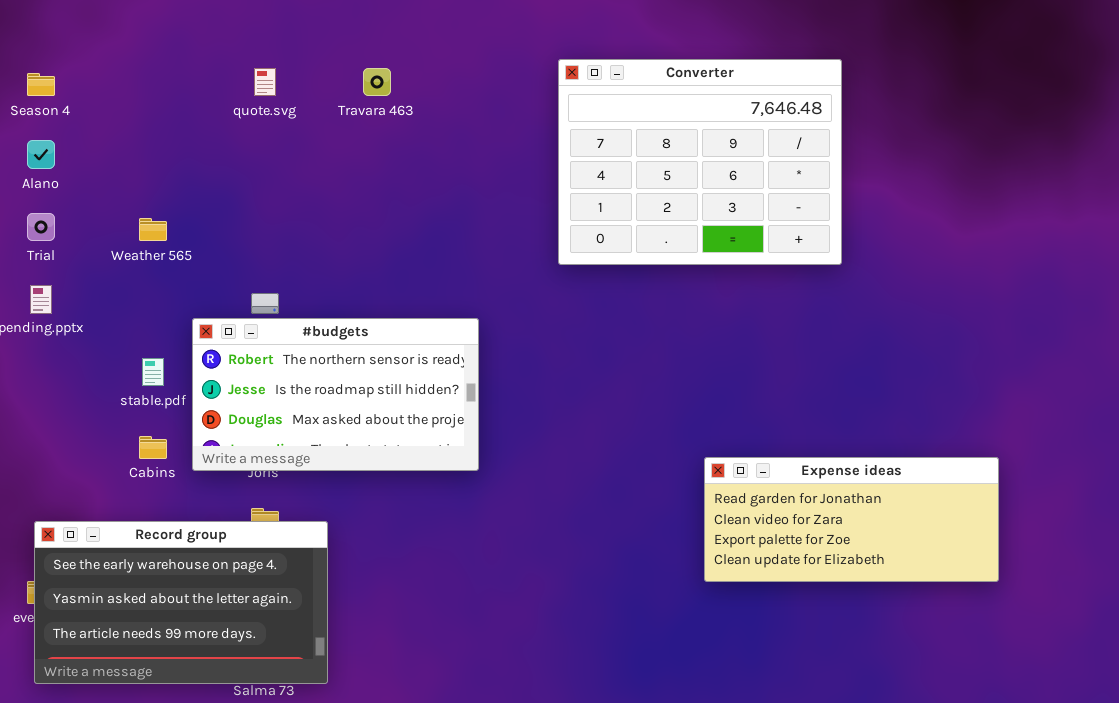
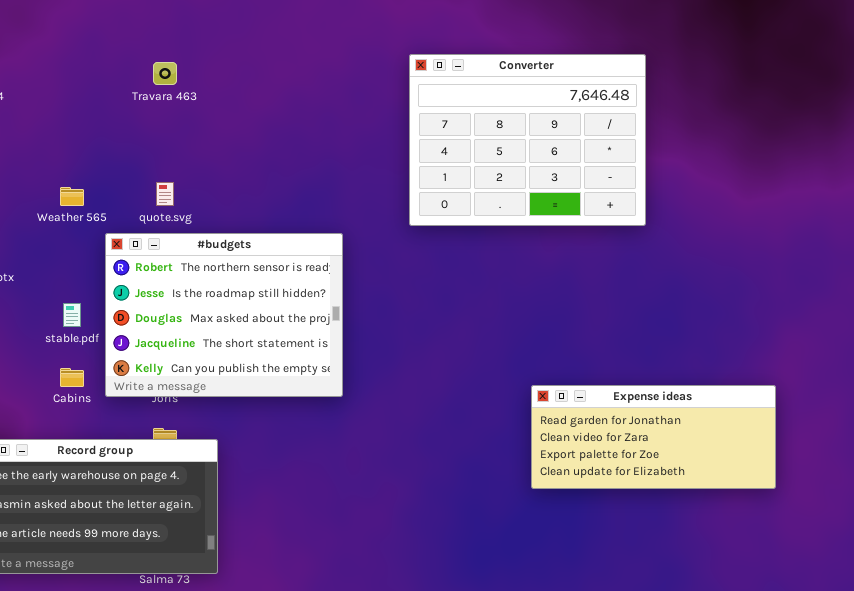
quote.svg: [254,68,276,96] -> [156,182,174,206], moved
Travara 463: [363,68,391,96] -> [153,62,177,85], moved
#budgets: [192,318,479,471] -> [105,233,343,397], resized

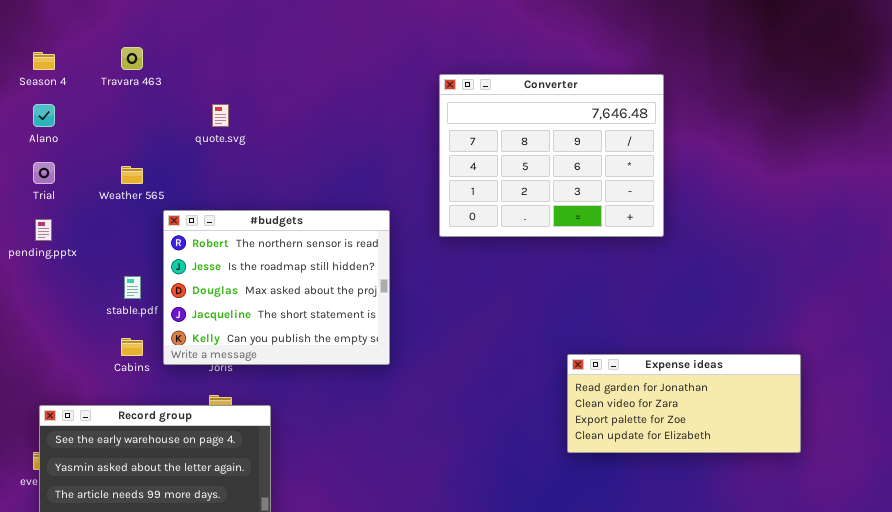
Converter: [409,54,646,226] -> [439,74,664,237], moved
Travara 463: [153,62,177,85] -> [121,47,143,70], moved
quote.svg: [156,182,174,206] -> [212,104,229,127], moved

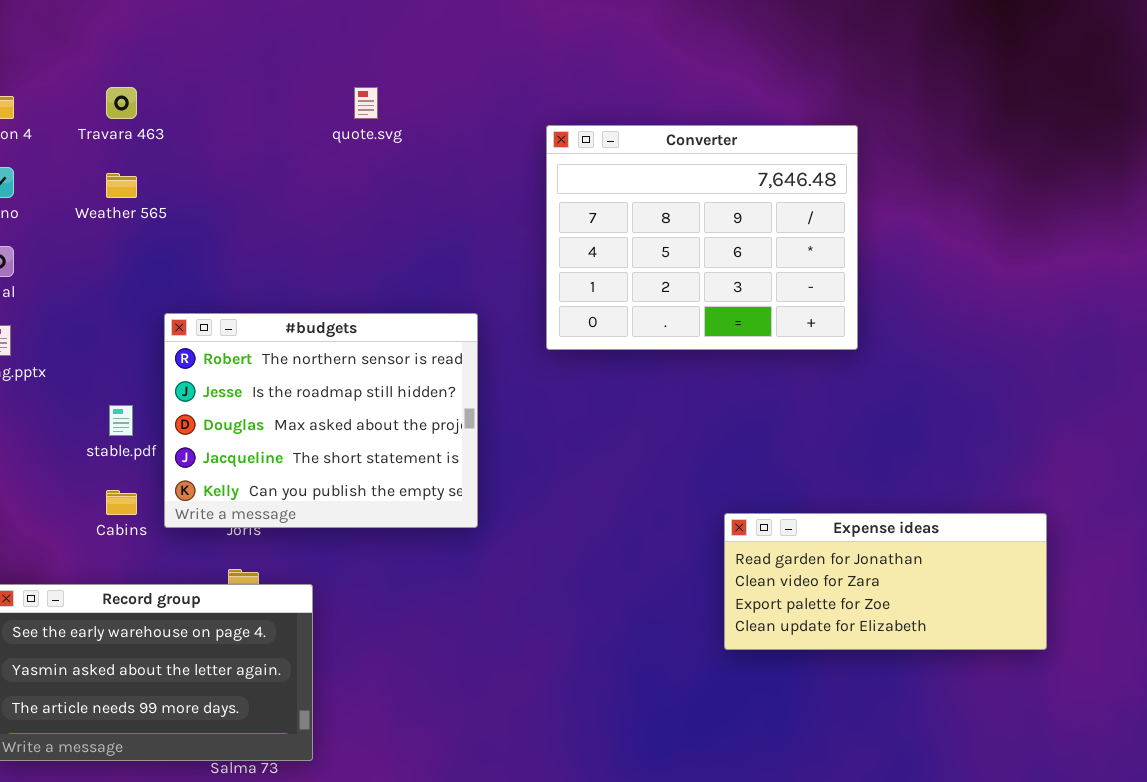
quote.svg: [212,104,229,127] -> [354,87,378,119], moved
Weather 565: [121,166,143,184] -> [106,173,137,198], moved

